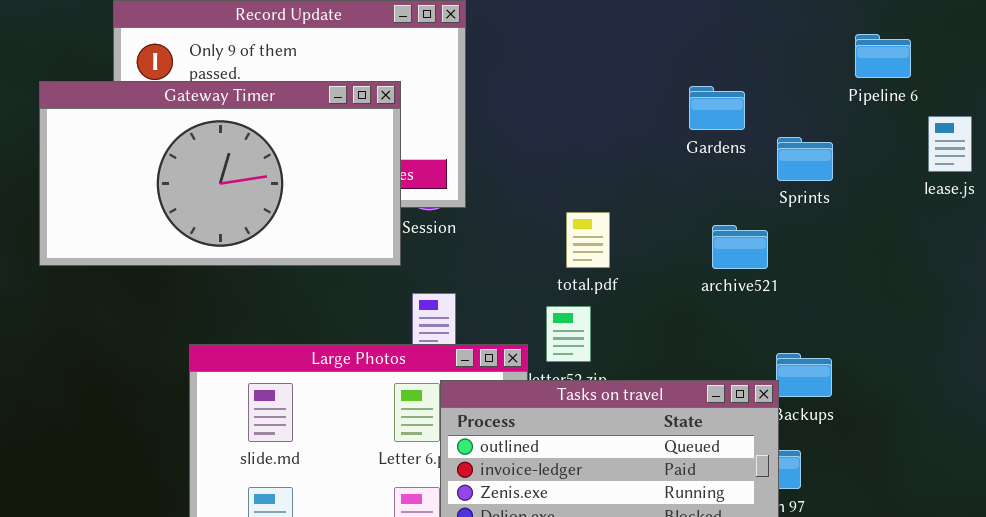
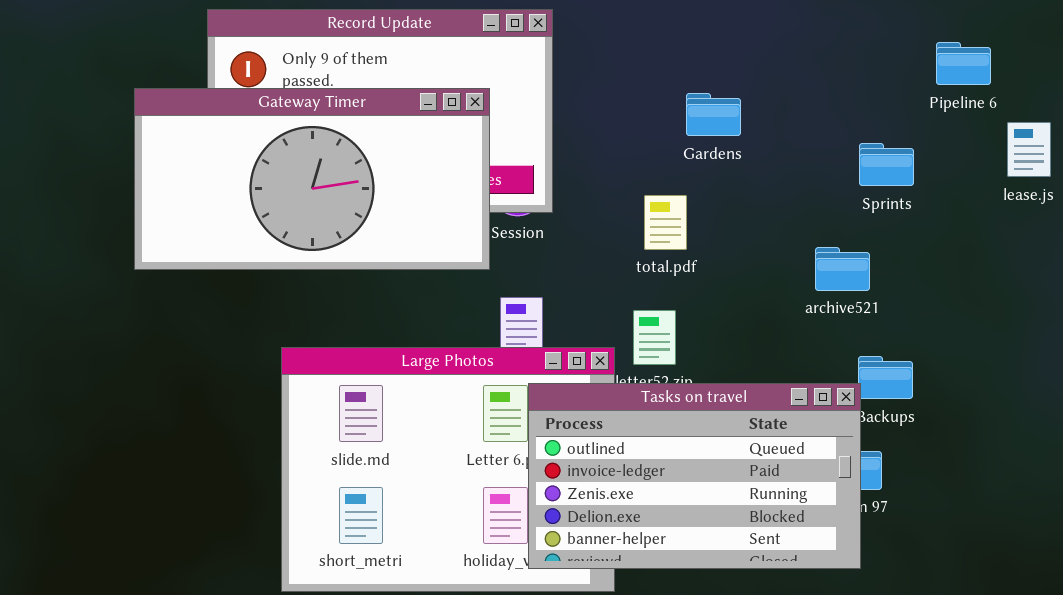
Gardens: [689,86,745,130] -> [686,93,741,136], moved
total.pdf: [566,212,610,268] -> [644,195,687,250], moved
archive521: [712,225,768,269] -> [815,247,870,291], moved

